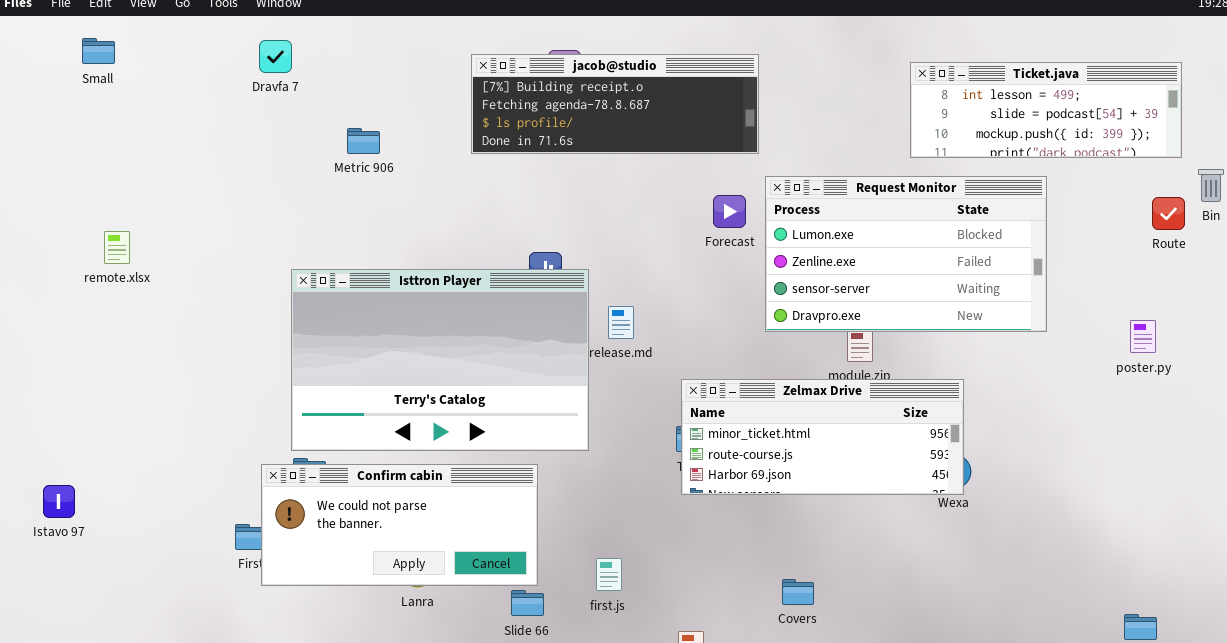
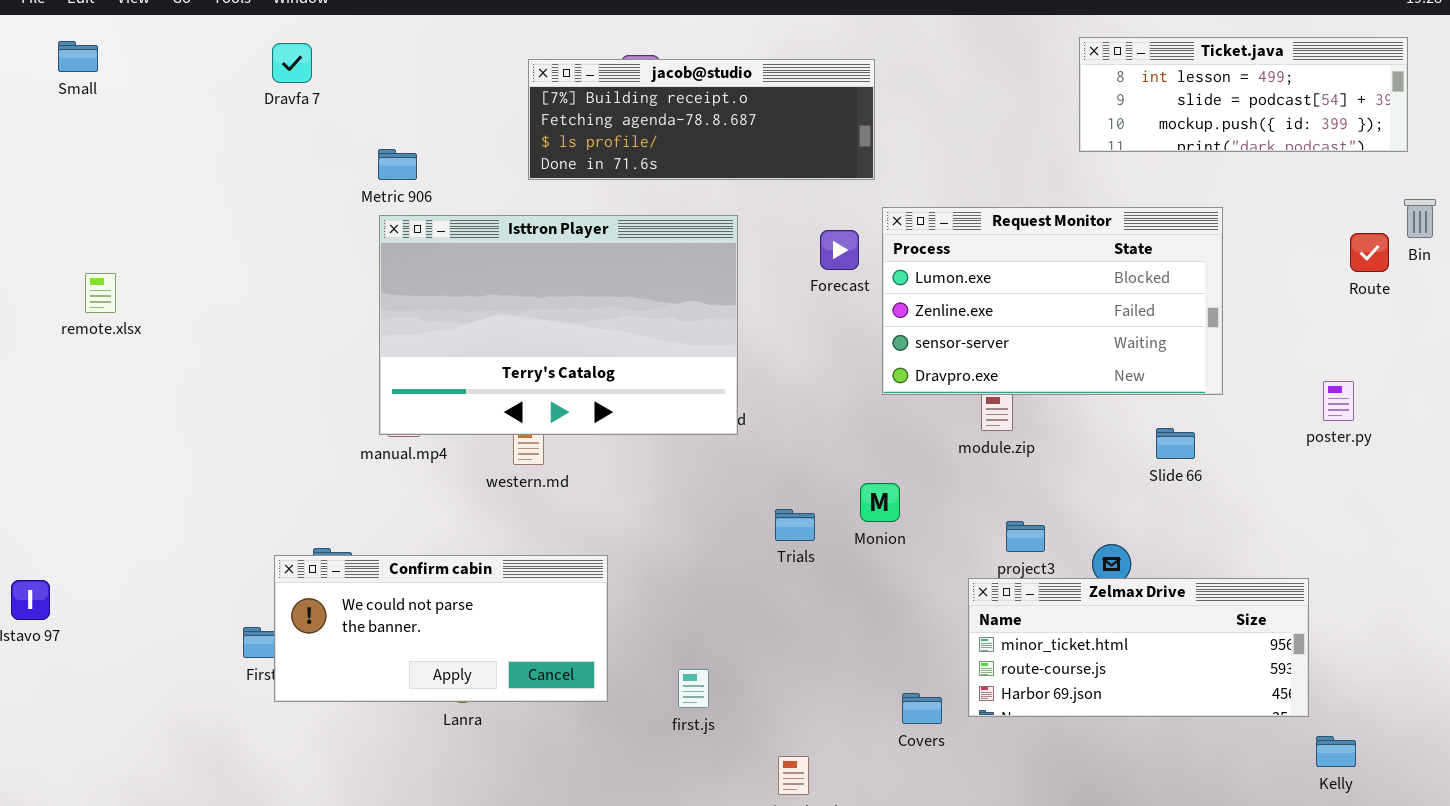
Ticket.java: [910,62,1182,158] -> [1079,37,1408,152], moved
Isttron Player: [291,269,589,451] -> [379,215,738,435], moved
Zelmax Drive: [681,379,964,495] -> [968,578,1309,717], moved
Slide 66: [511,590,544,616] -> [1156,428,1195,459], moved

